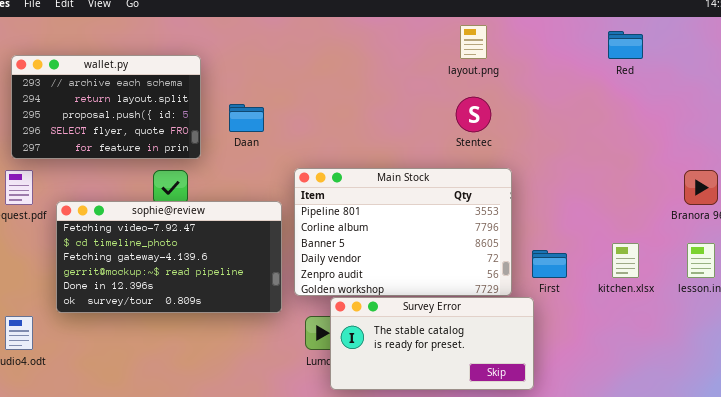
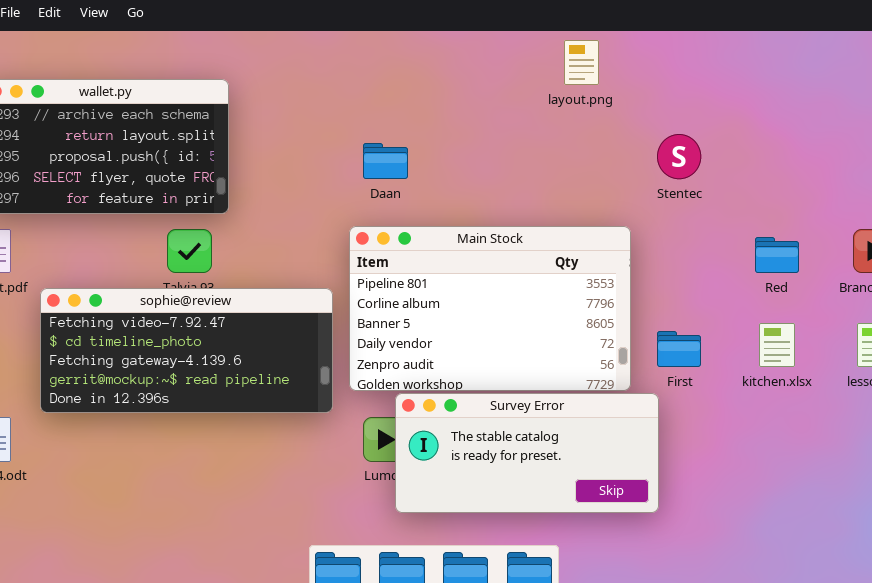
Red: [608,31,643,59] -> [755,237,799,273], moved
Stentec: [456,97,491,132] -> [657,134,701,179], moved
Daan: [229,104,264,132] -> [363,143,408,179], moved
sophie@review: [56,201,282,313] -> [40,288,333,413], resized

